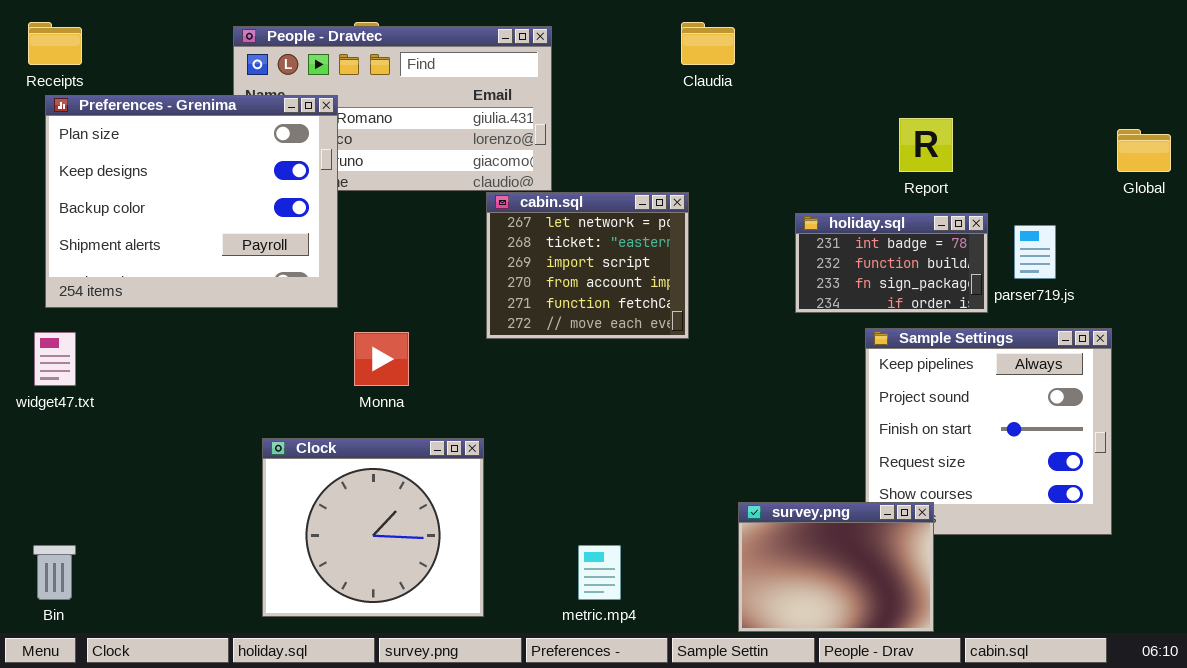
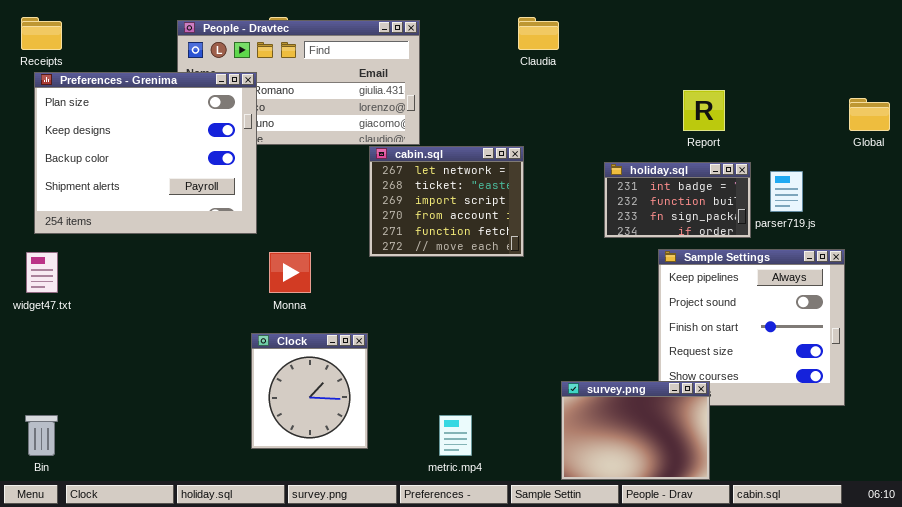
Clock: [262,438,484,617] -> [251,333,368,449], resized

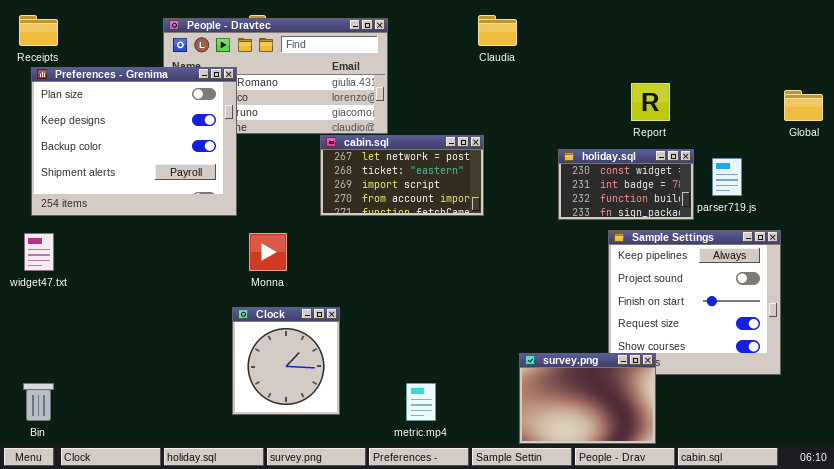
cabin.sql: [369,146,524,257] -> [320,135,484,216], resized
holiday.sql: [604,162,751,238] -> [558,149,694,220], scrolled up 1 row

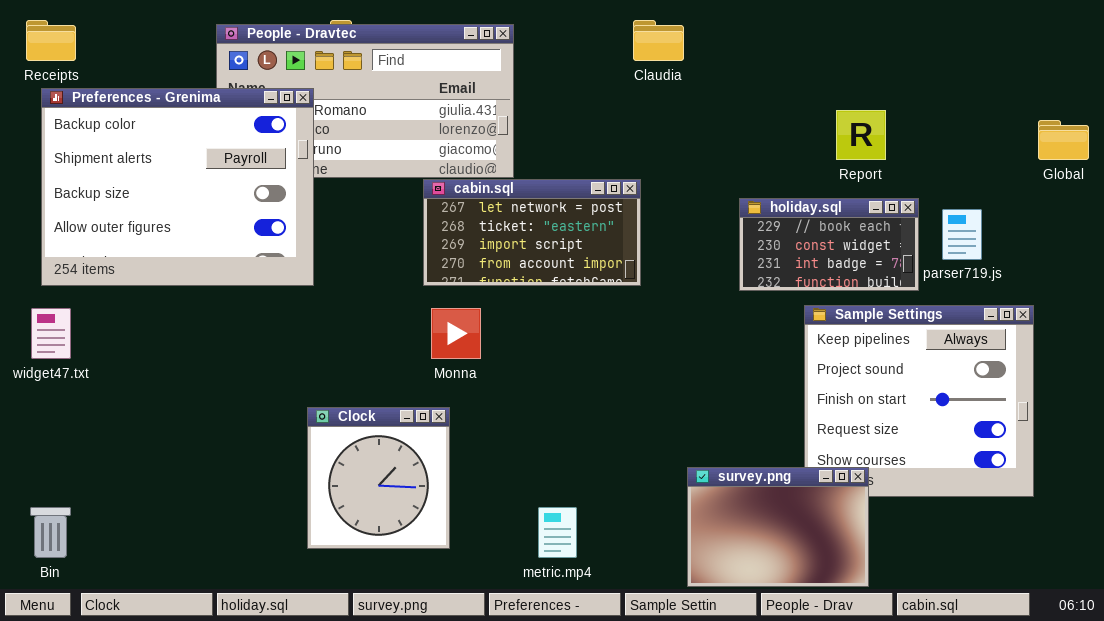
Preferences - Grenima: [31,67,237,216] -> [41,88,314,286], scrolled down 2 rows
holiday.sql: [558,149,694,220] -> [739,198,919,291], scrolled up 1 row
Monna: [249,233,287,271] -> [431,308,481,359], moved

